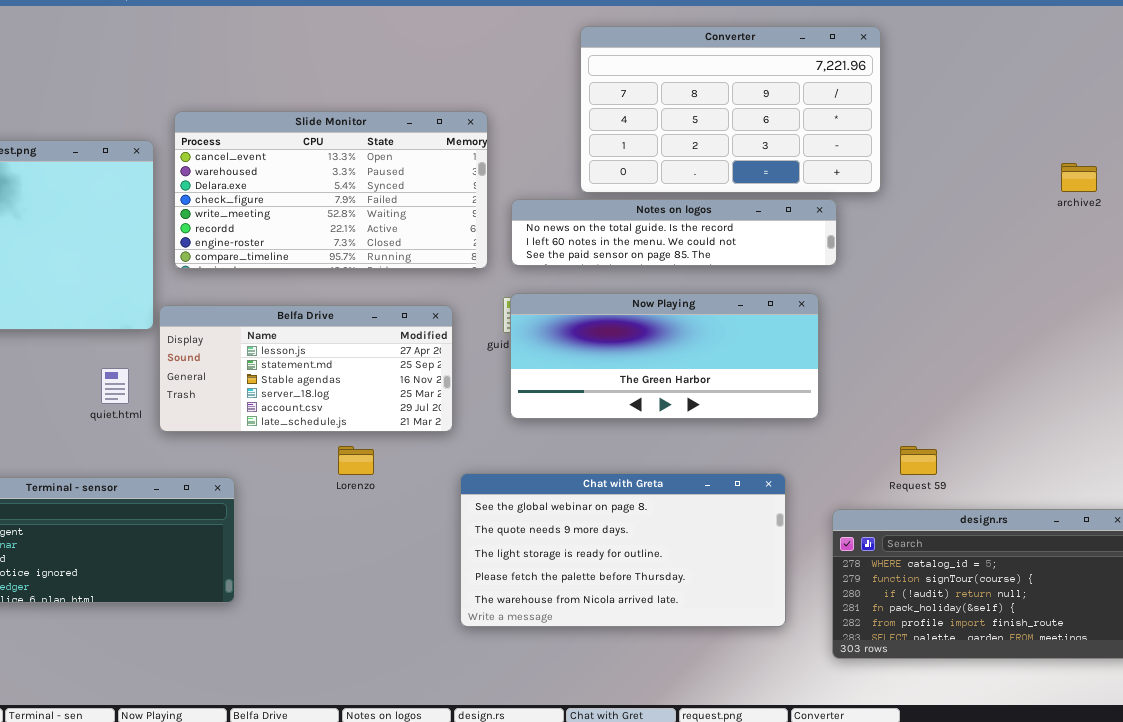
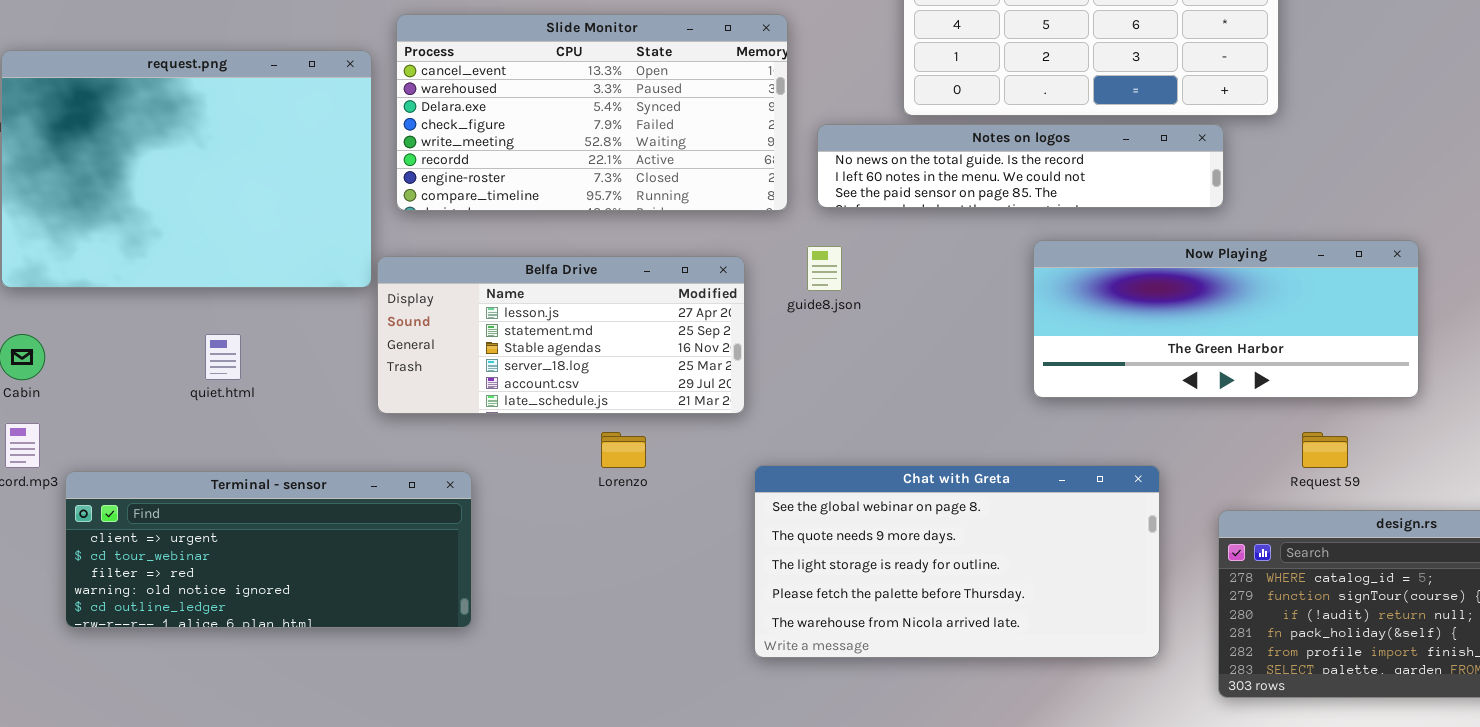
Now Playing: [510,293,819,419] -> [1033,240,1419,398], moved
quiet.html: [101,368,129,404] -> [205,334,241,380], moved

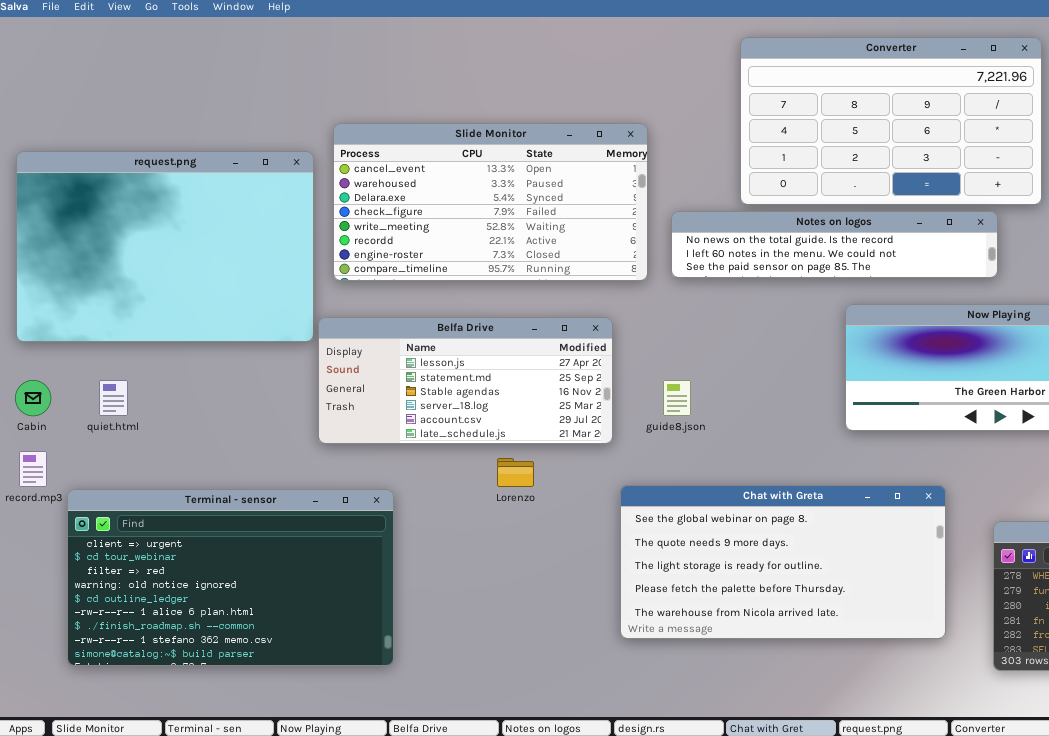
guide8.json: [807,246,842,291] -> [663,380,691,416], moved
quiet.html: [205,334,241,380] -> [99,380,128,416], moved
Terminal - sensor: [65,471,472,628] -> [67,489,394,666], resized

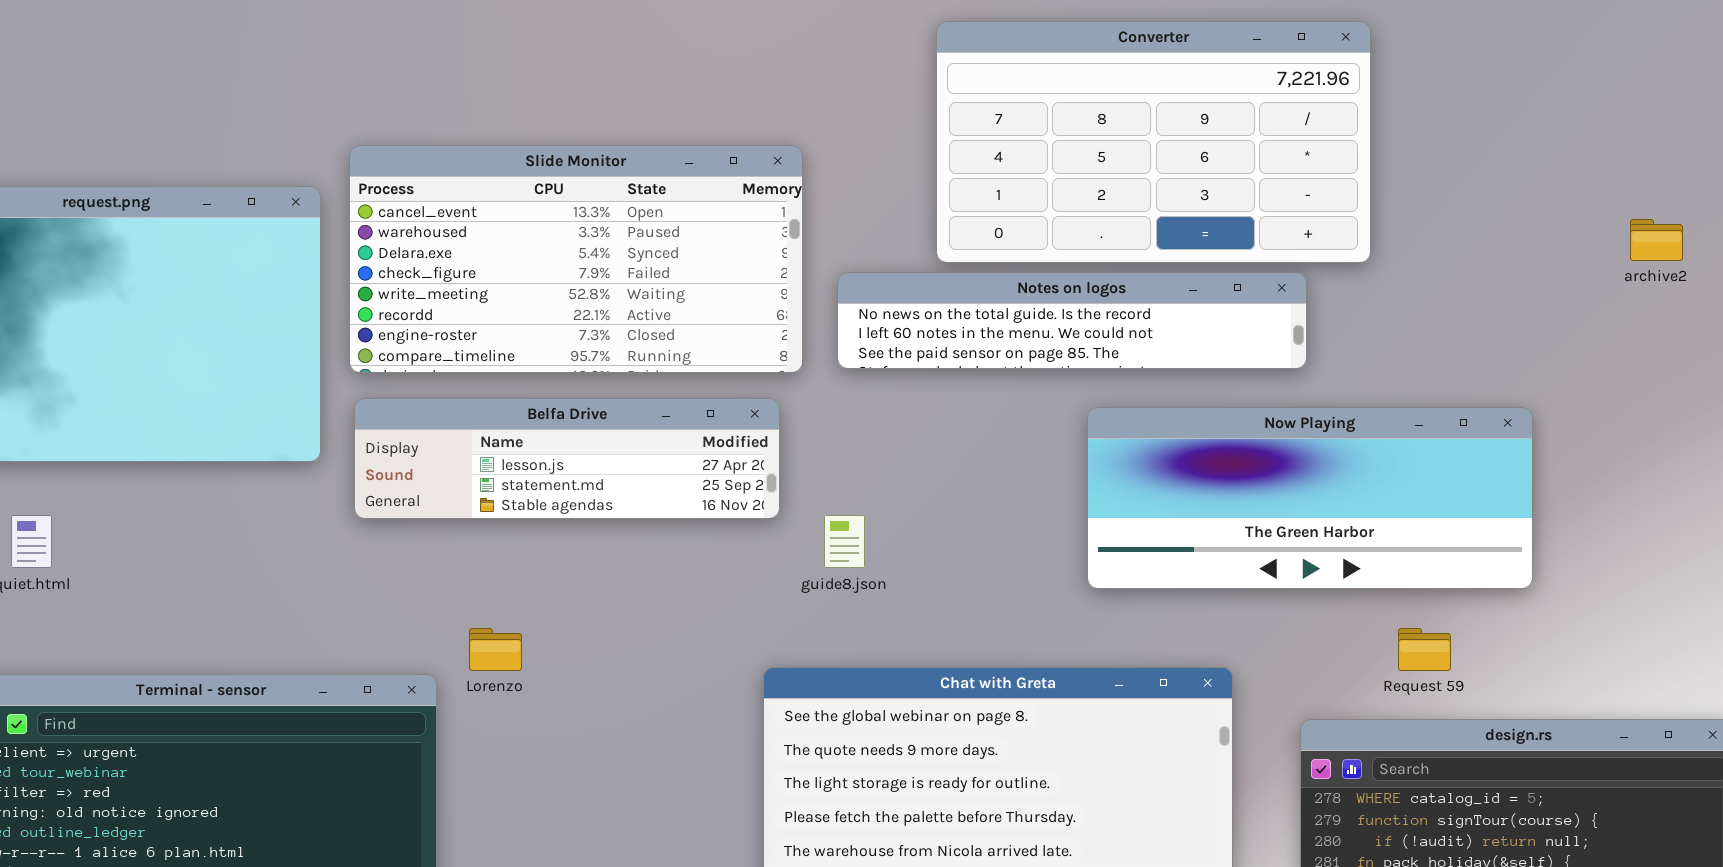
Belfa Drive: [318,317,613,444] -> [354,398,780,519], moved, resized
Lorenzo: [497,458,534,487] -> [469,628,522,671], moved

